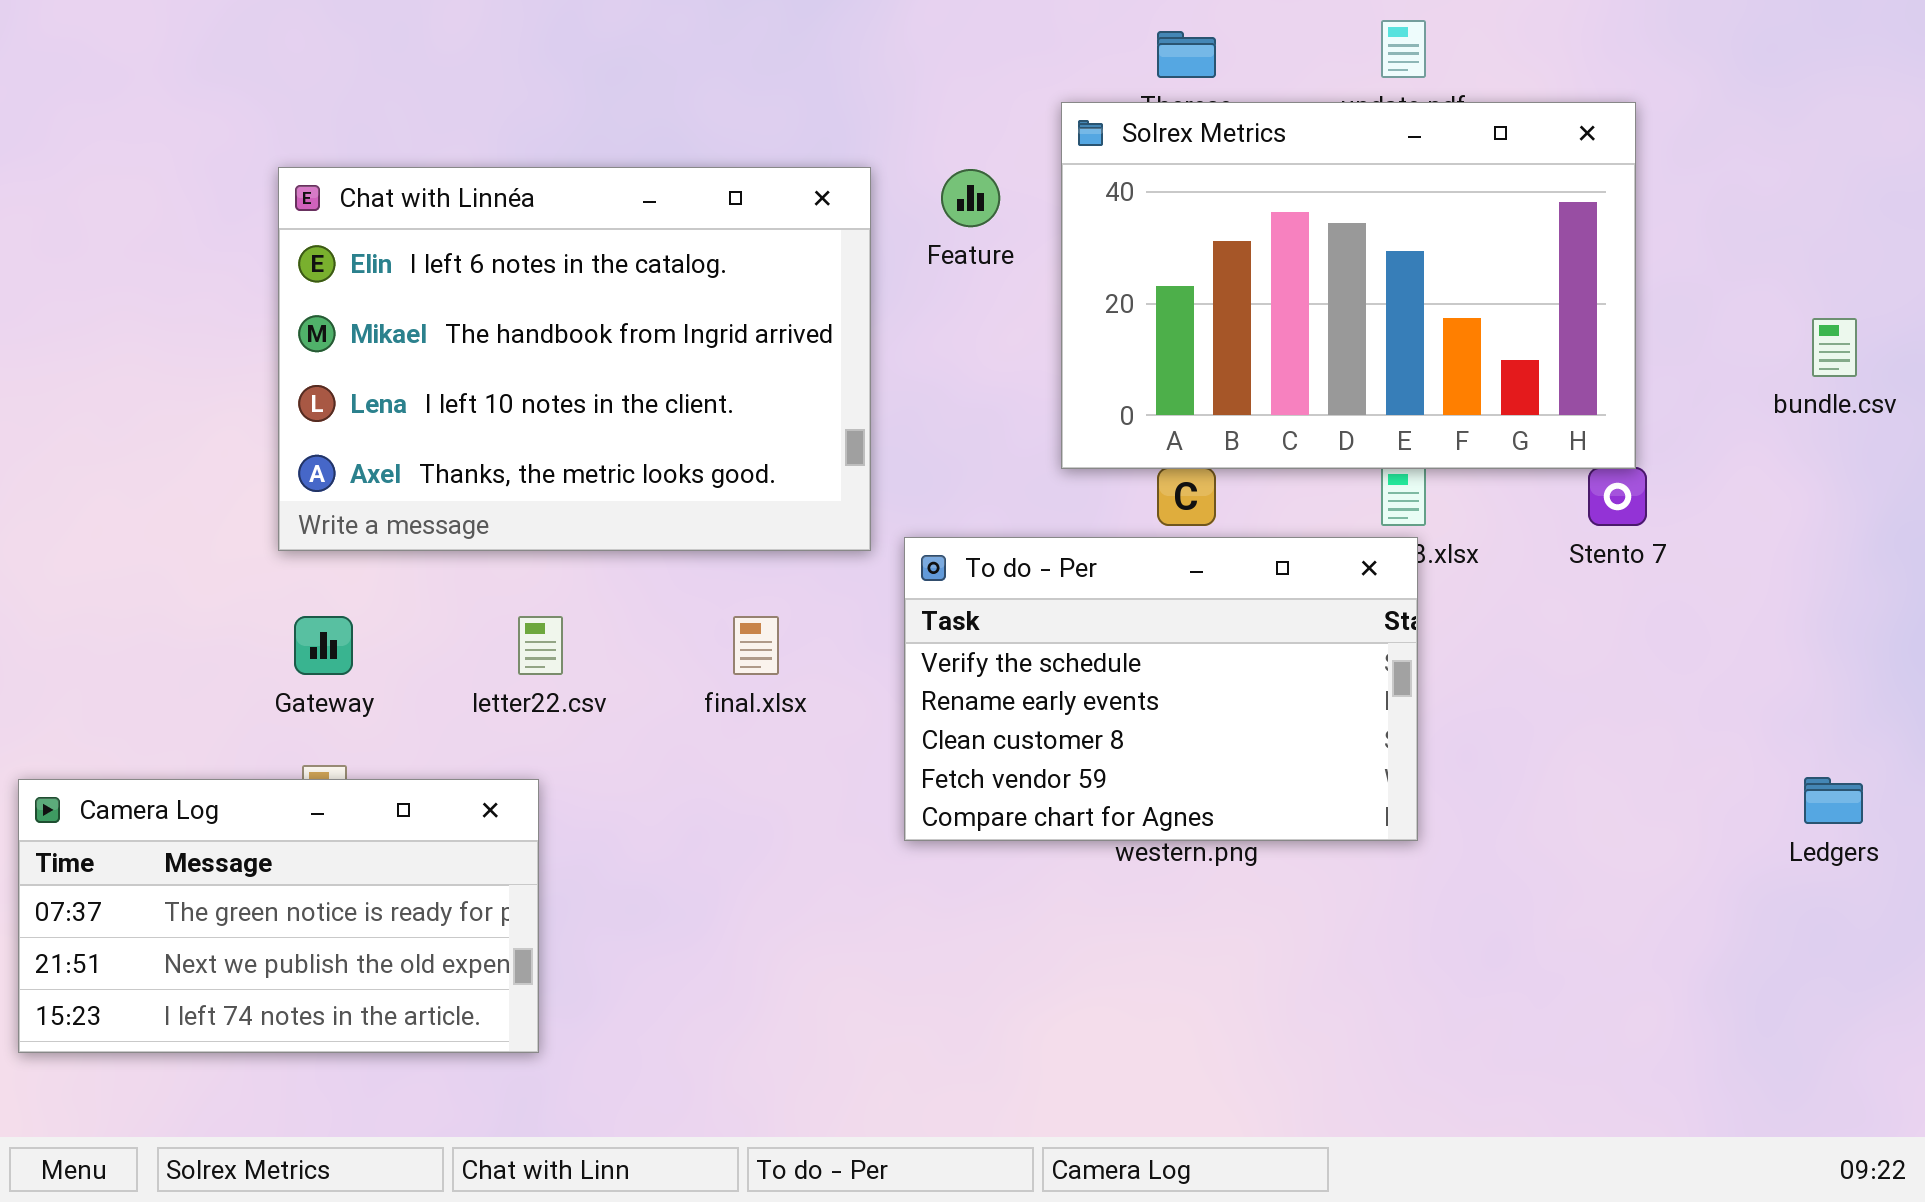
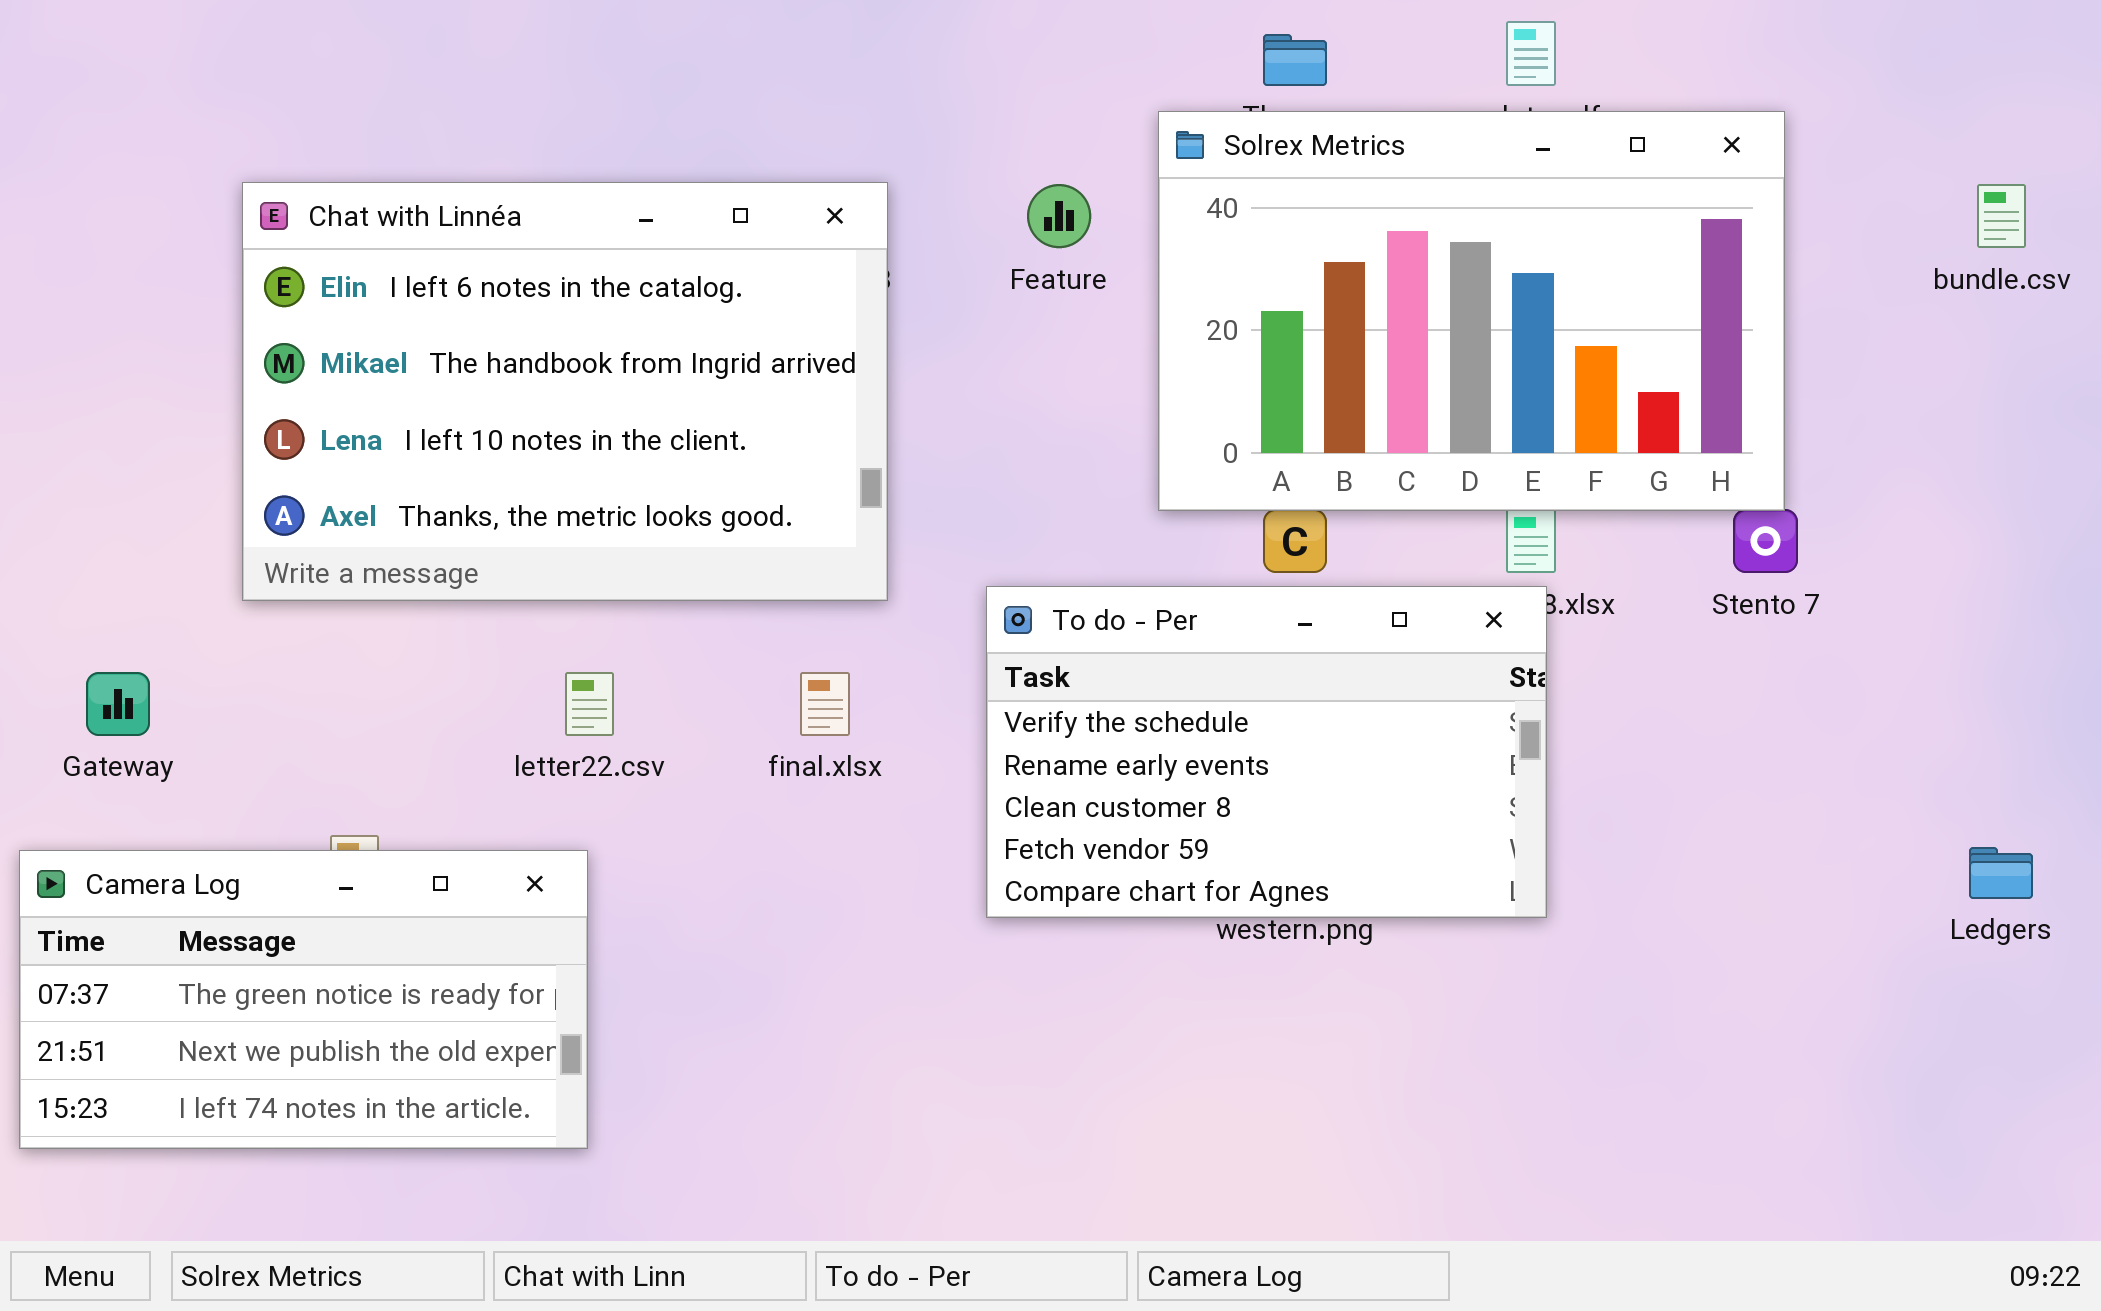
Chat with Linnéa: [278,167,871,551] -> [242,182,888,601], moved
bundle.csv: [1812,318,1857,377] -> [1977,184,2026,248], moved
Gateway: [294,616,353,675] -> [86,672,150,736], moved

